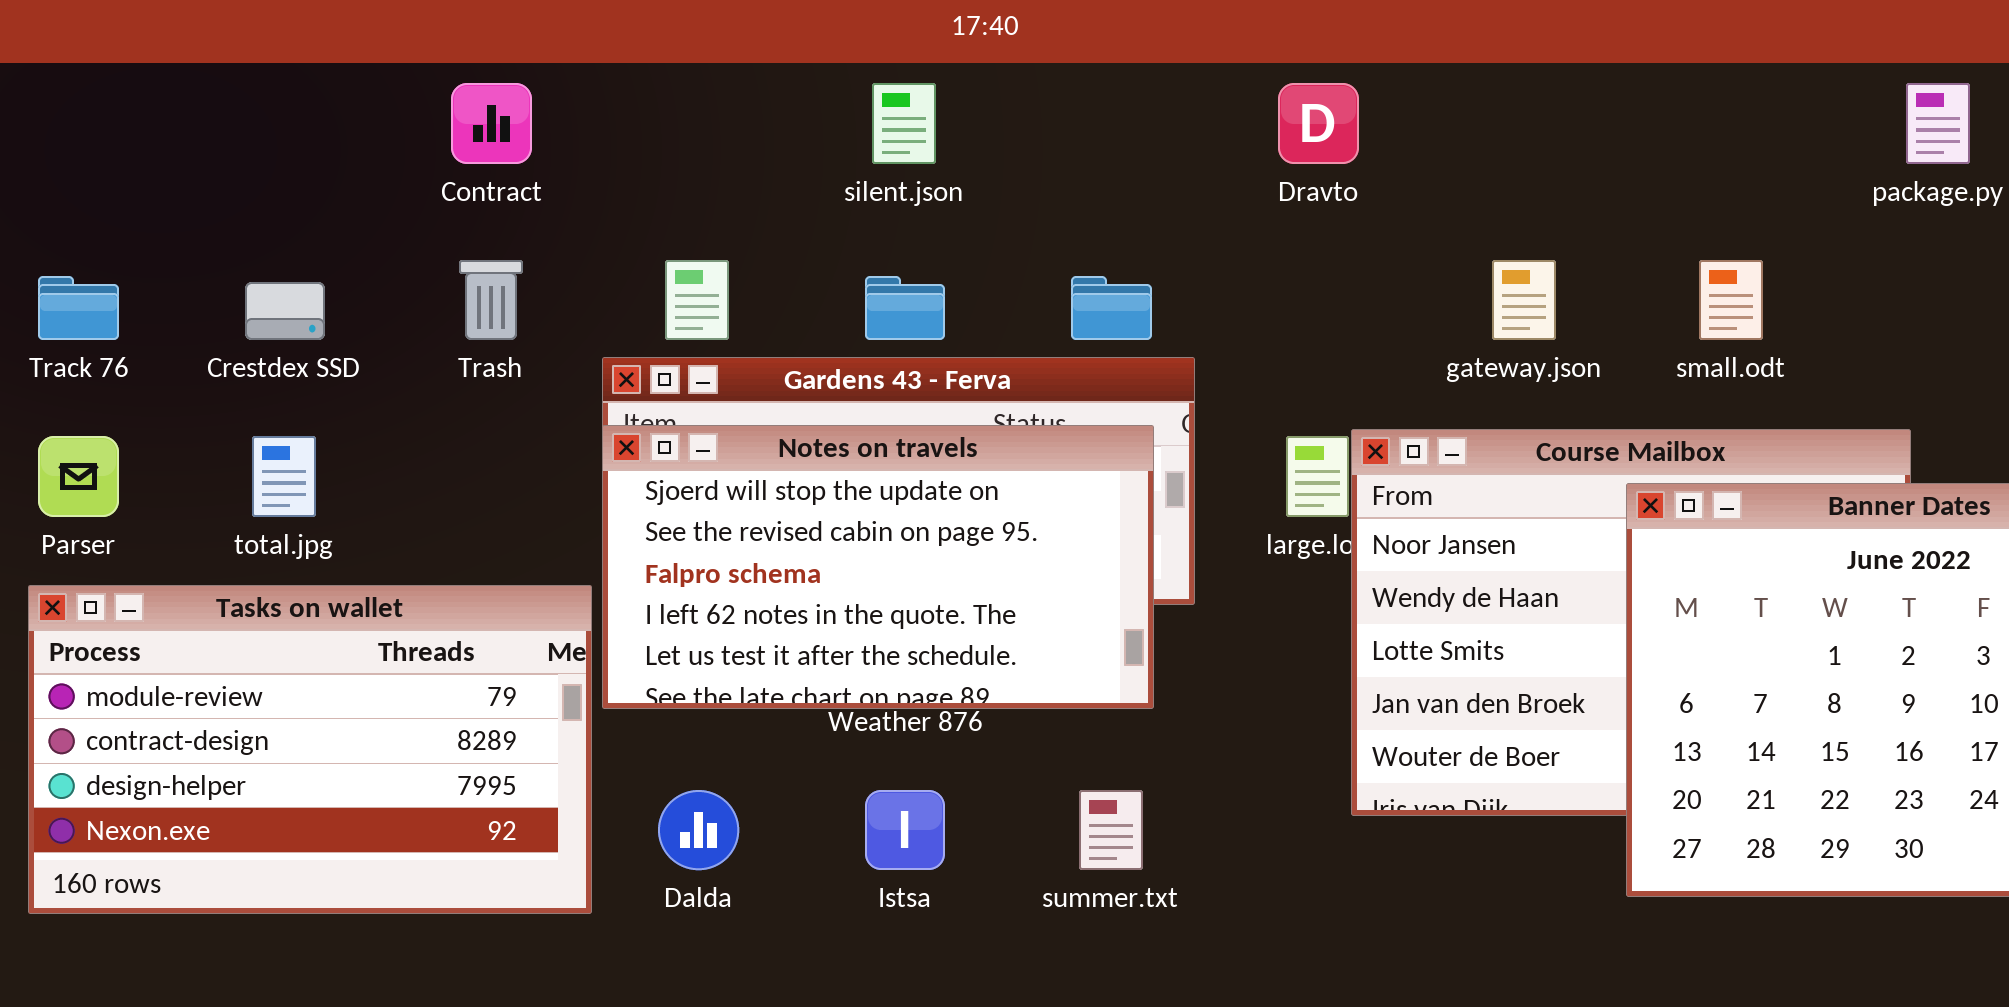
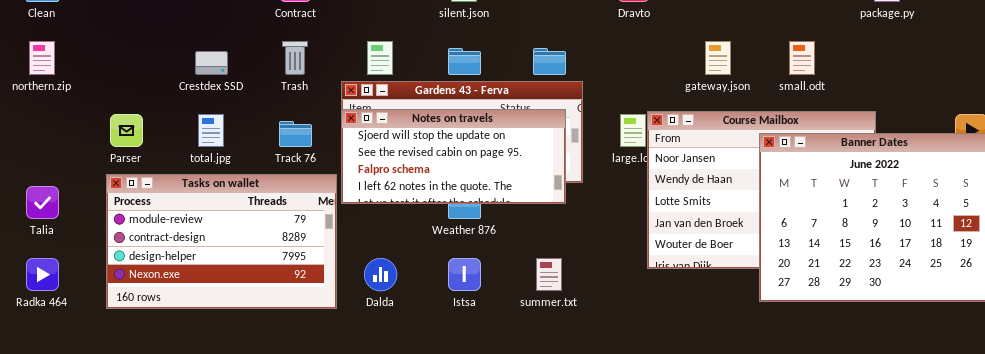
Track 76: [38,276,119,340] -> [279,121,312,147], moved
Notes on travels: [602,425,1154,709] -> [341,109,566,204], resized

